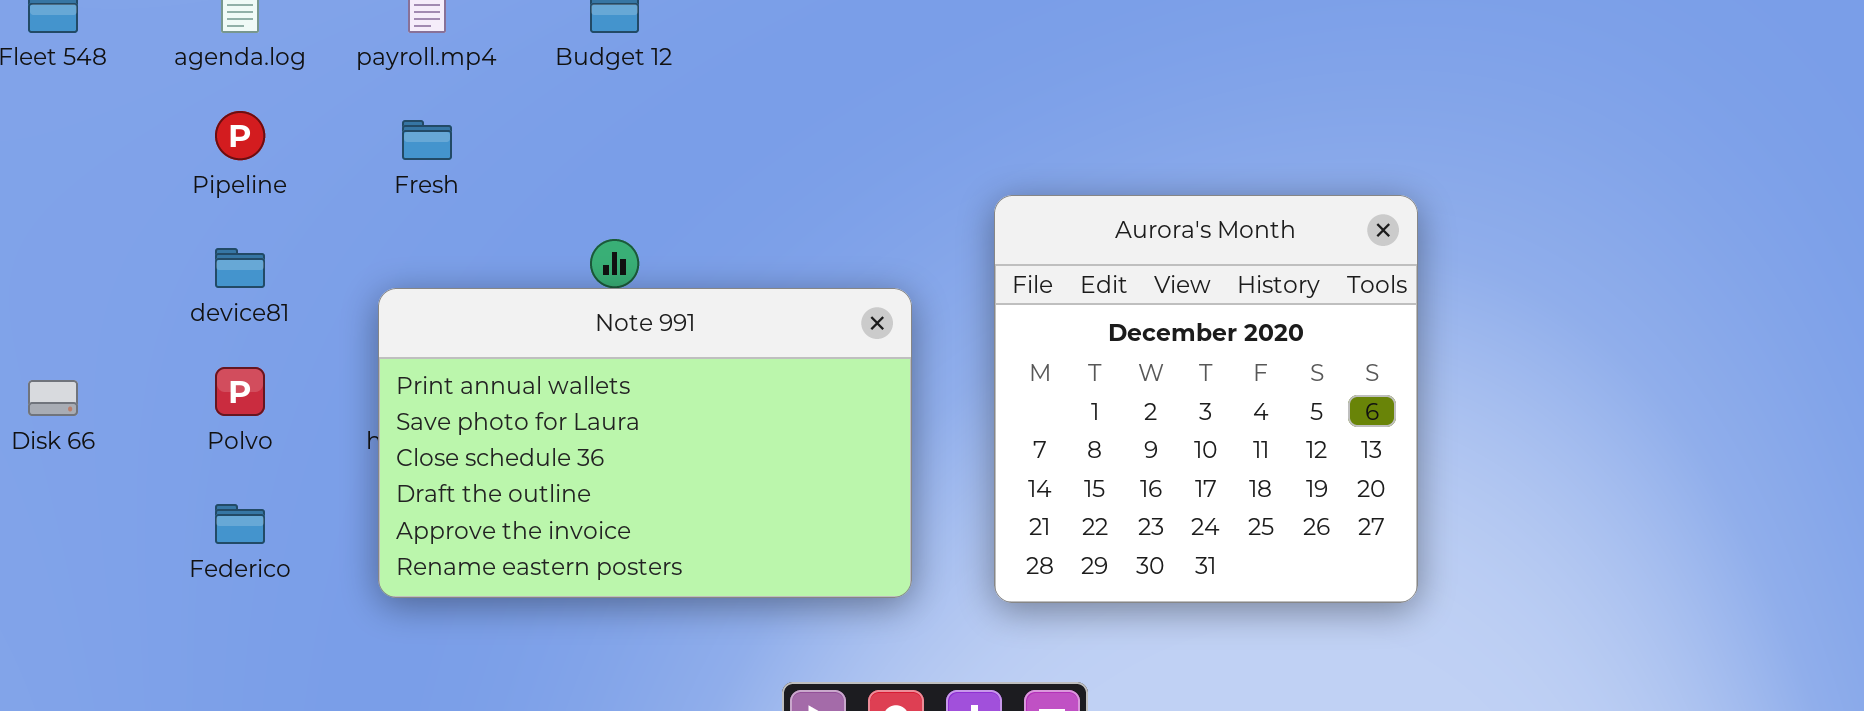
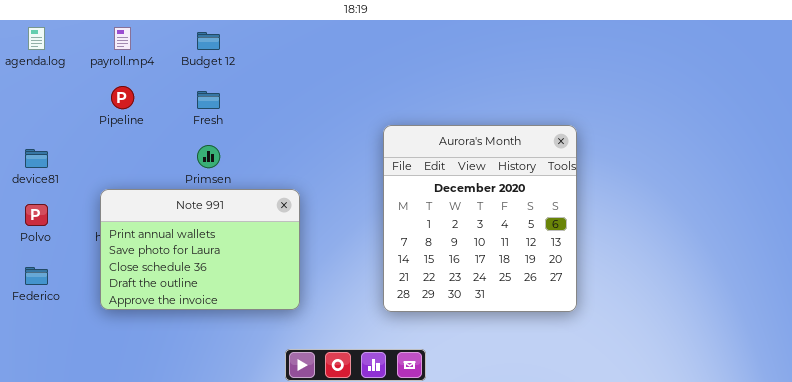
Pipeline: [215,111,265,160] -> [111,86,134,109], moved
Fresh: [402,120,452,160] -> [197,91,220,109], moved
Note 991: [378,288,912,598] -> [100,189,300,310], resized

